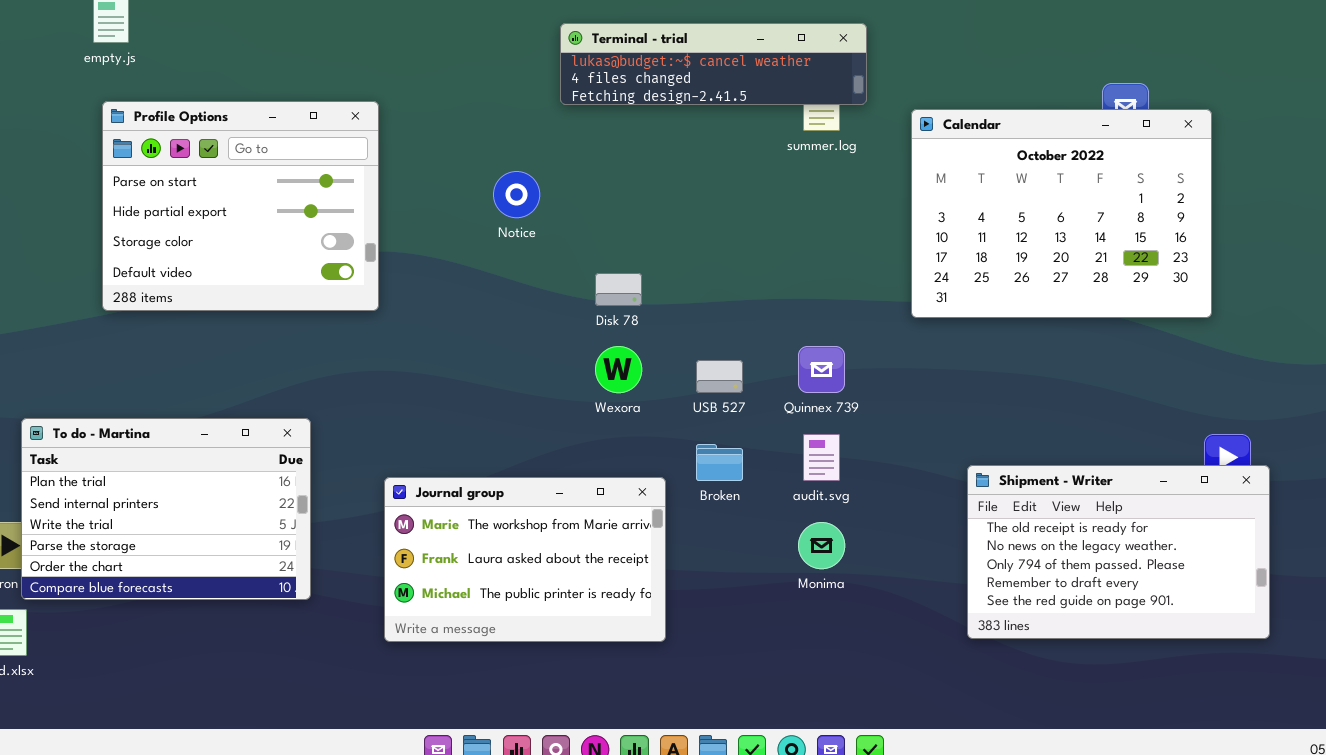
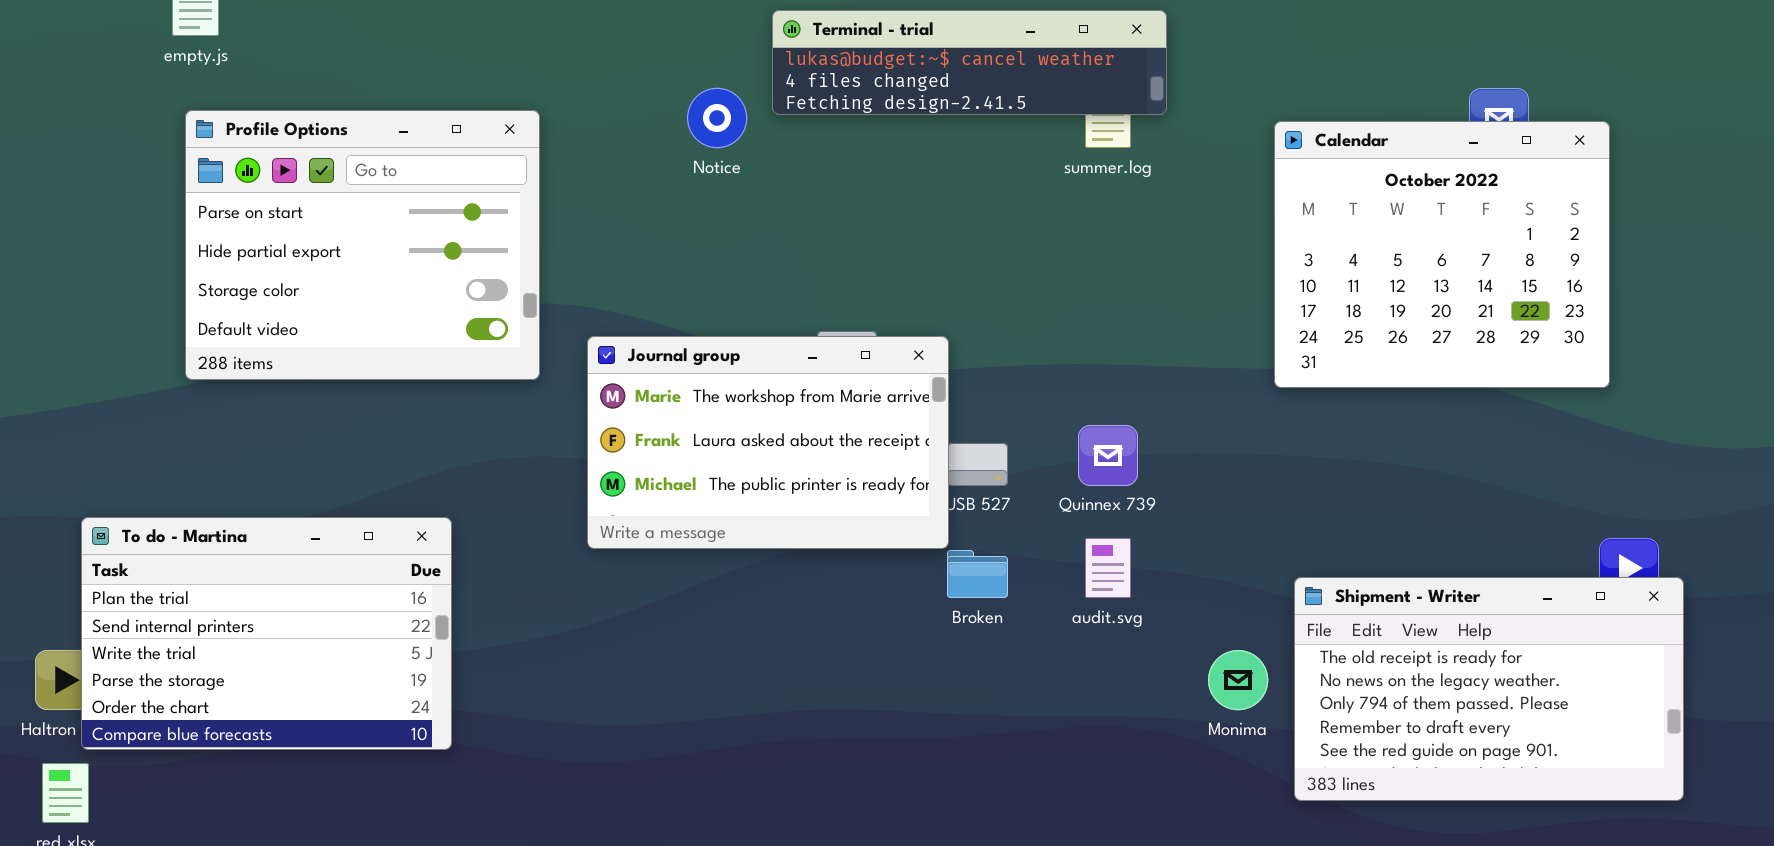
Calendar: [911,109,1212,318] -> [1274,121,1610,388], resized
Notice: [493,171,540,218] -> [687,88,747,148], moved
Journal group: [384,477,666,642] -> [587,336,949,549], moved
Monima: [798,522,845,569] -> [1208,650,1268,710], moved

